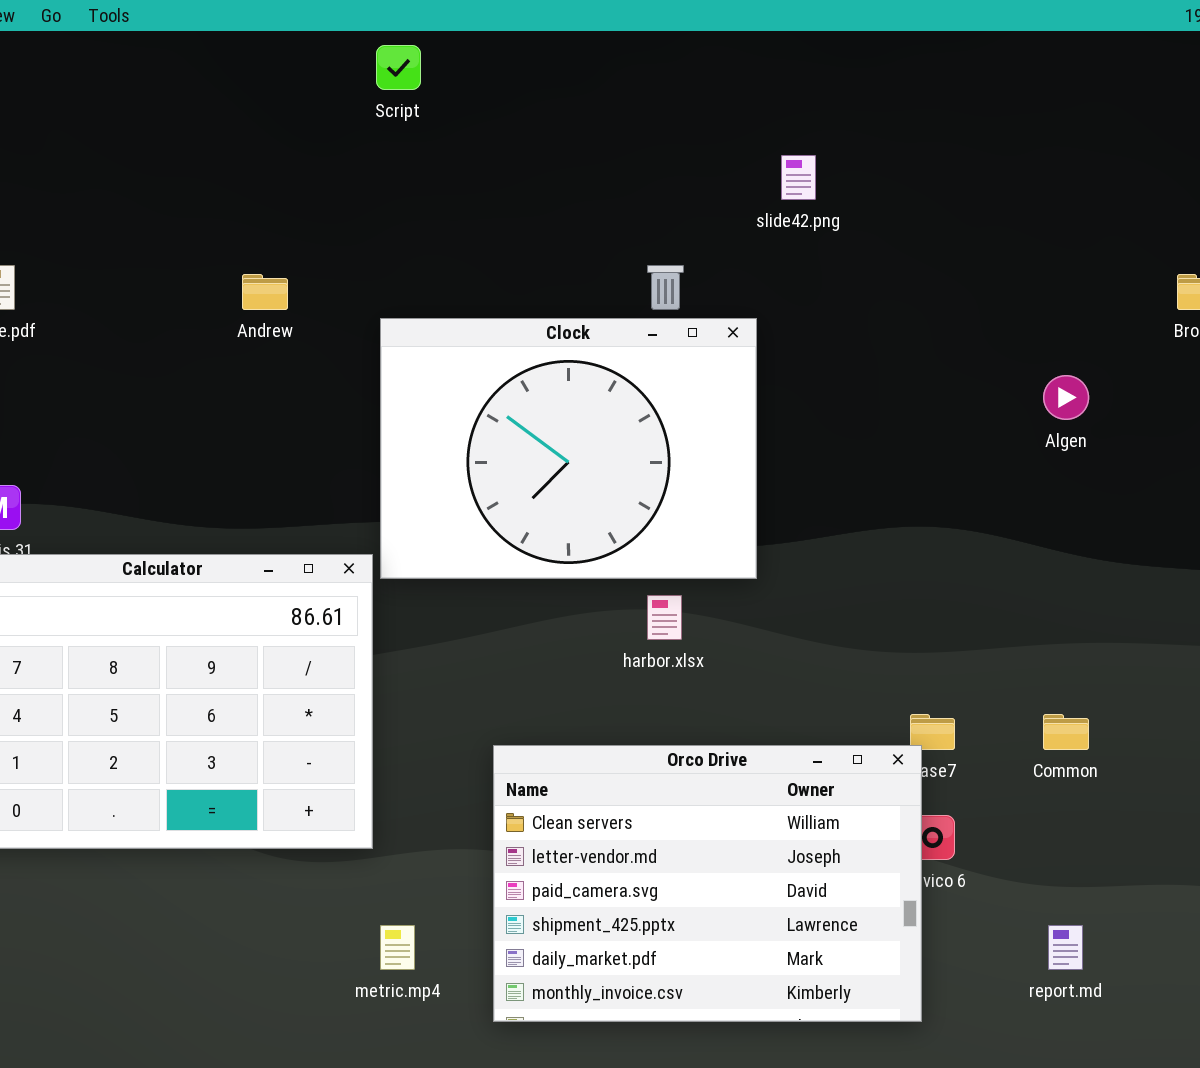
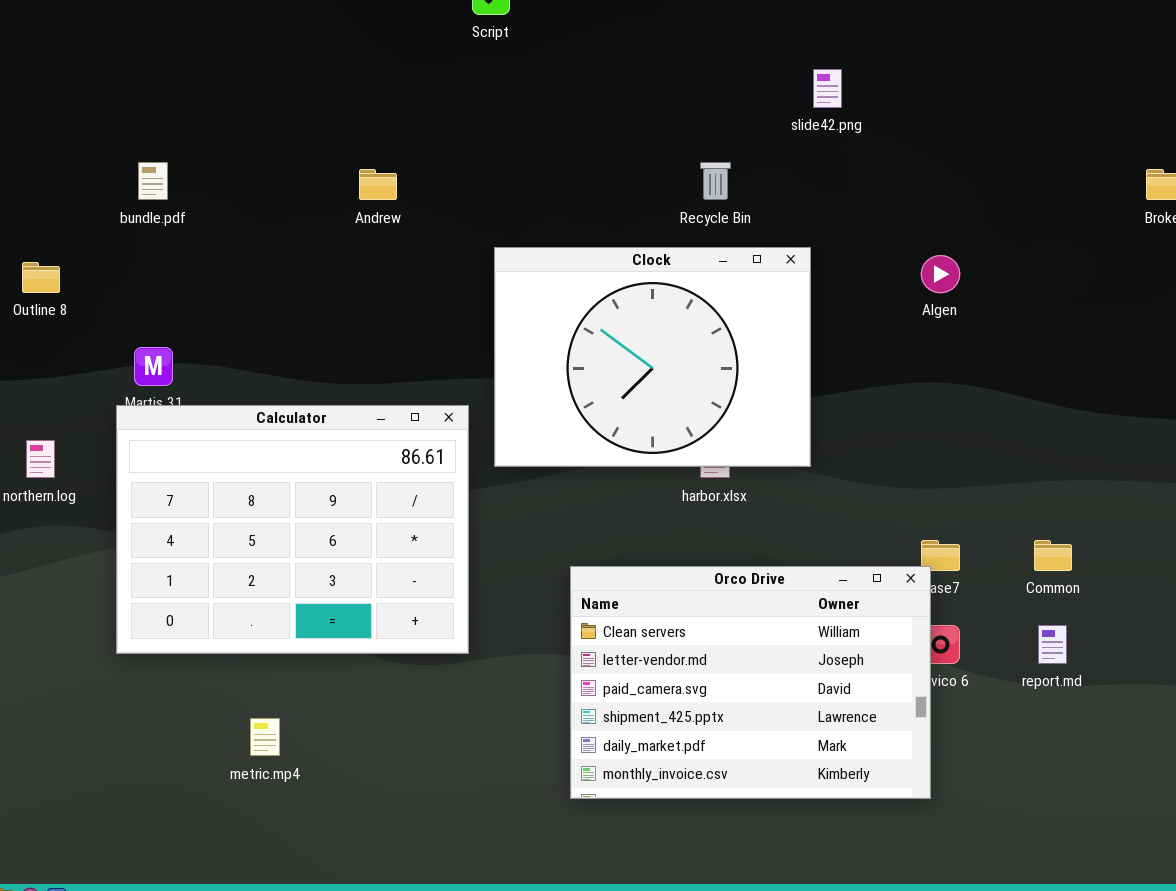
Clock: [380,318,757,579] -> [494,247,811,467], moved
Algen: [1043,375,1089,420] -> [921,255,960,293], moved
metric.mp4: [380,925,415,970] -> [250,718,280,756], moved
report.md: [1048,925,1083,970] -> [1038,625,1067,664], moved

